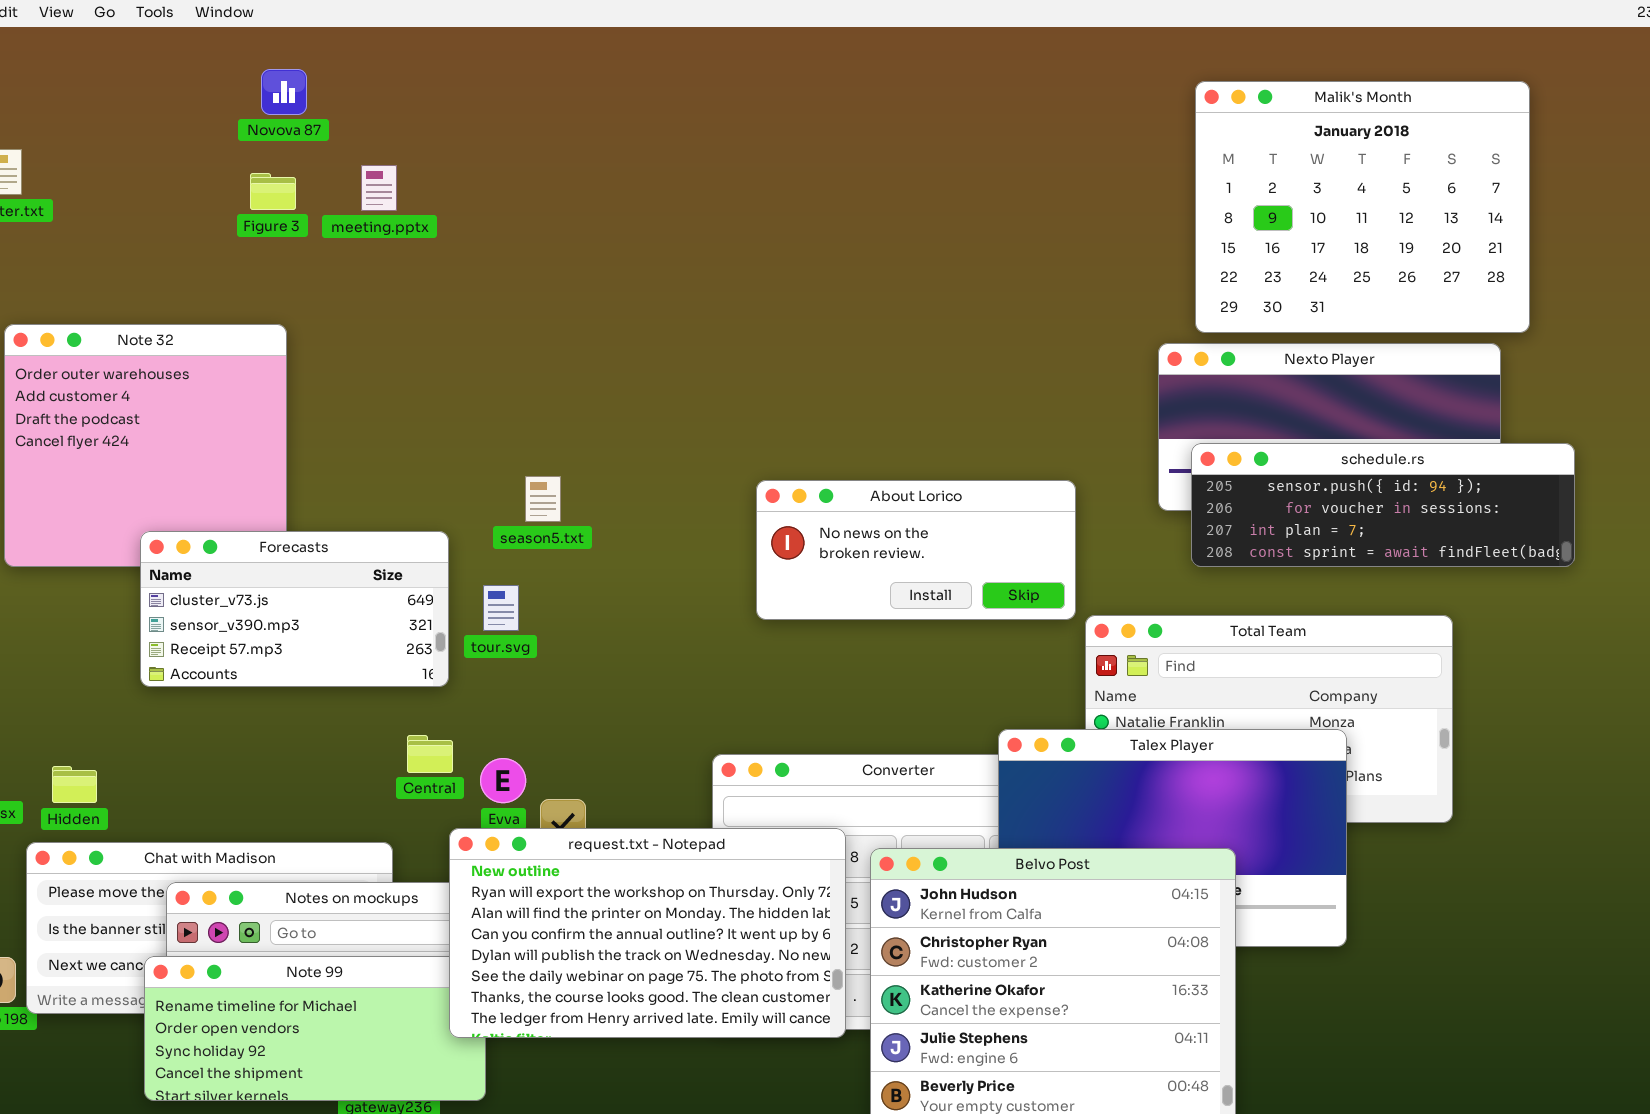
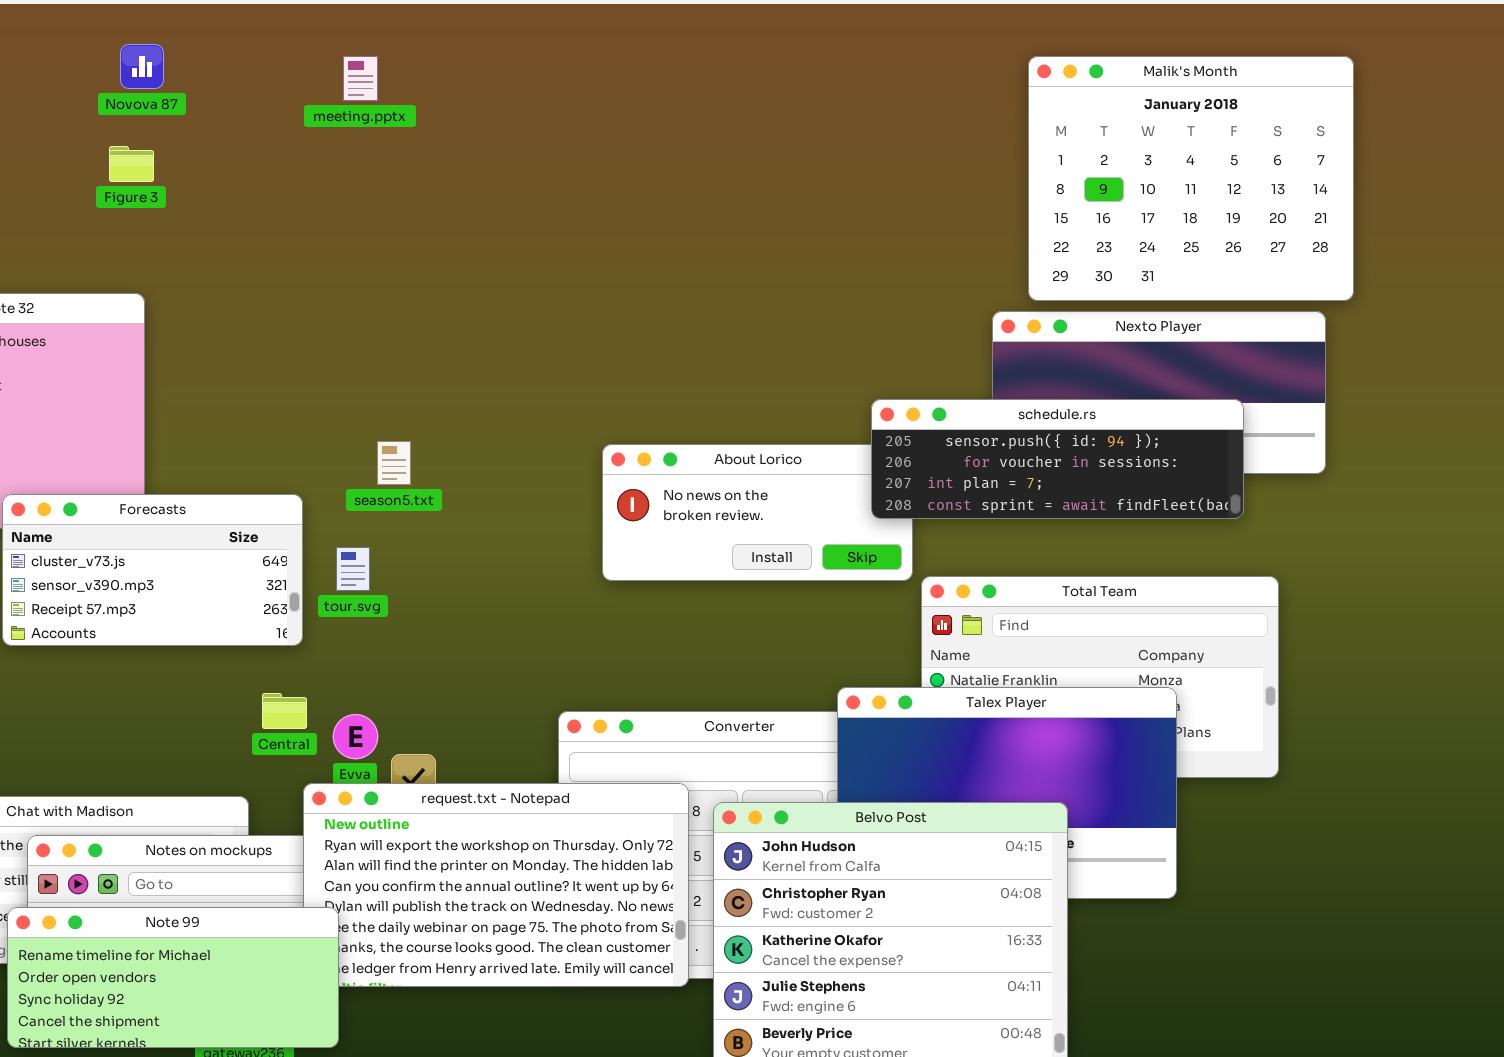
meeting.pptx: [361,165,397,211] -> [343,56,378,101], moved
schedule.rs: [1191,443,1575,567] -> [871,399,1244,519], moved
Note 99: [144,956,486,1101] -> [7,907,339,1048], raised

